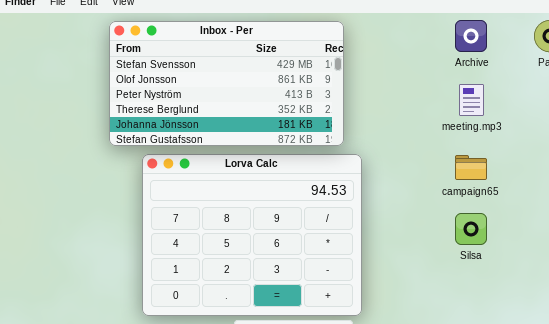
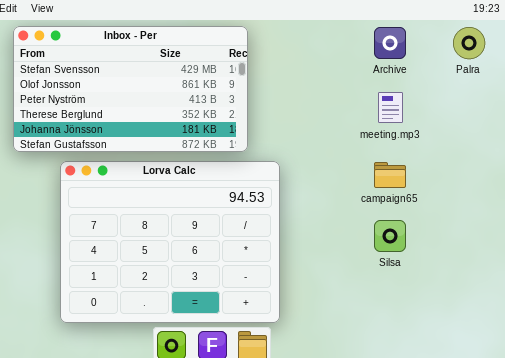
Inbox - Per: [109,21,344,146] -> [13,26,248,152], moved

